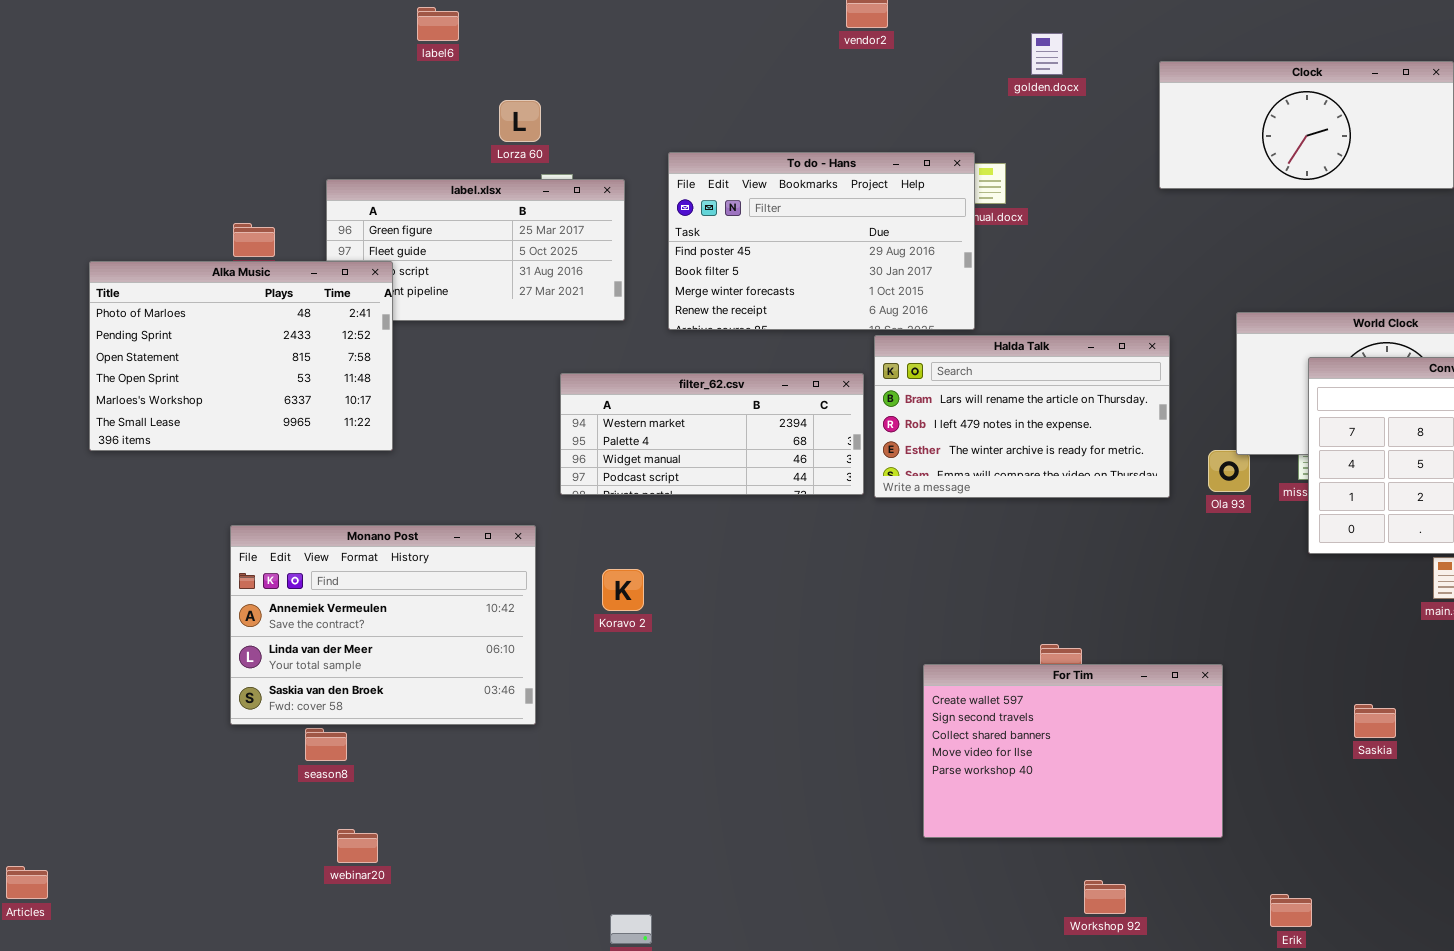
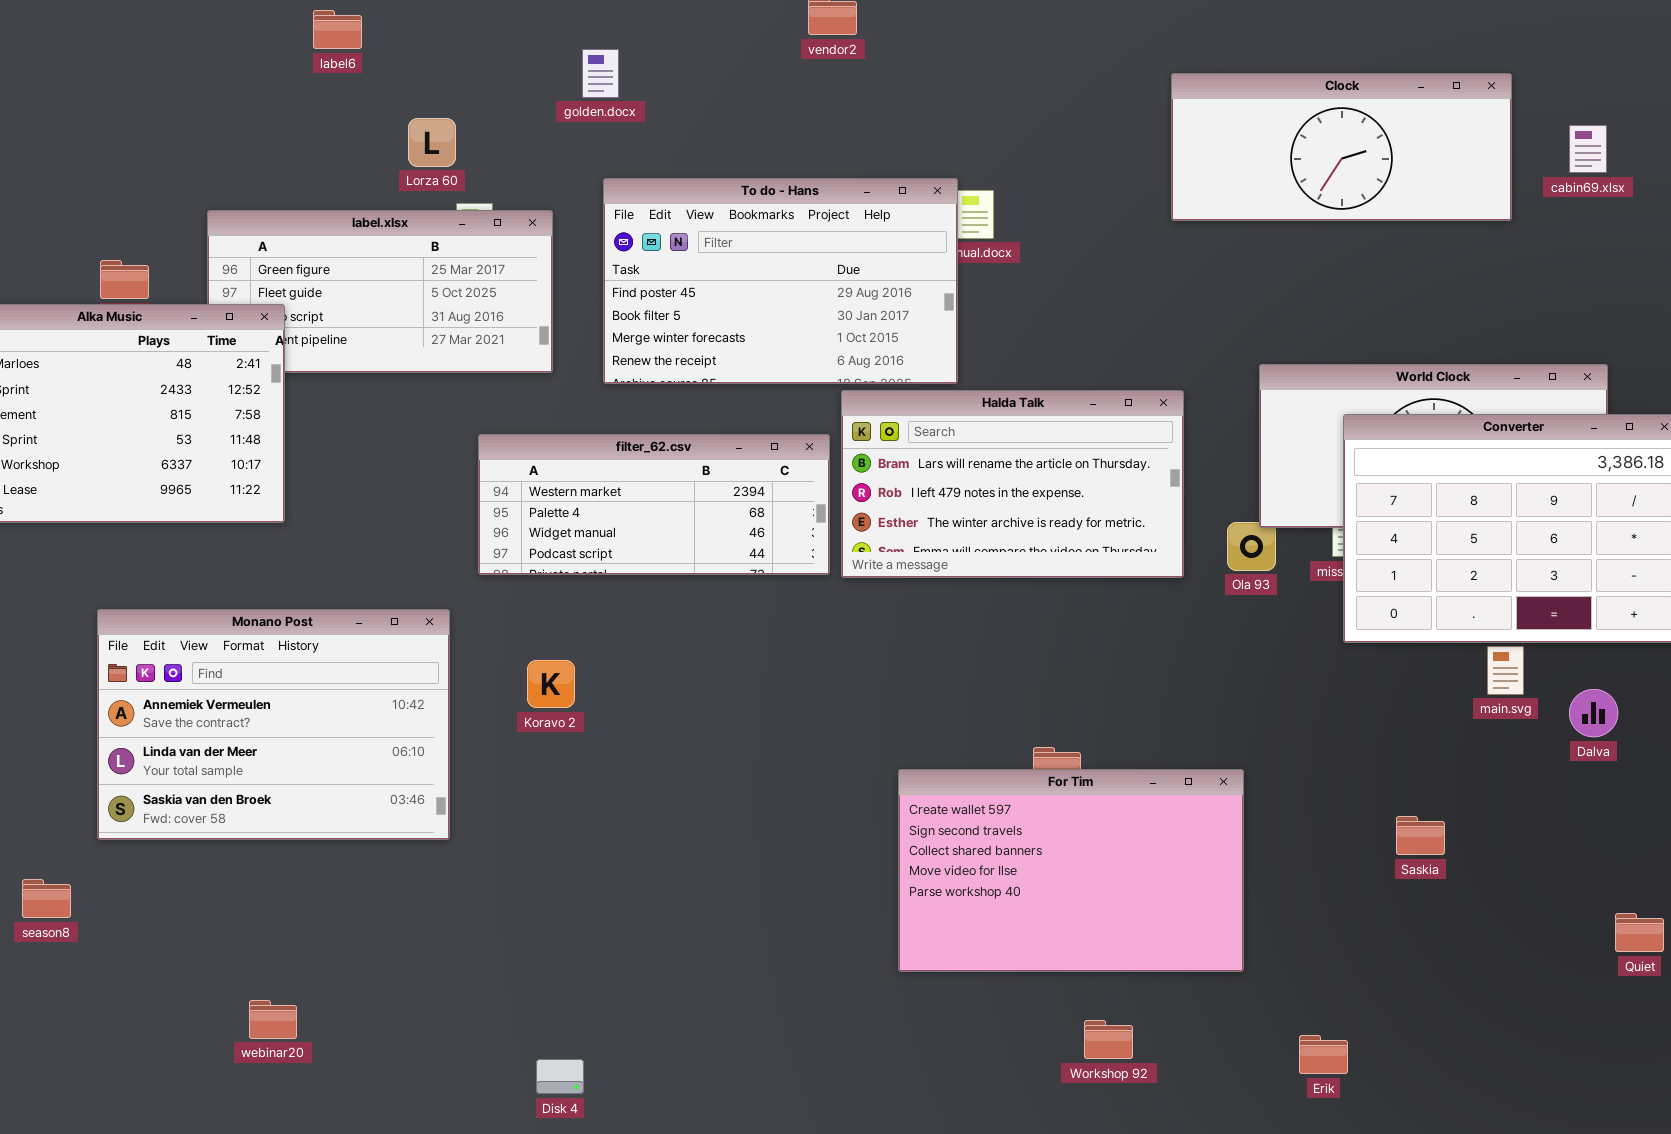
golden.docx: [1031,33,1063,75] -> [582,49,619,98], moved
season8: [305,728,347,761] -> [22,879,71,918], moved
webinar20: [337,829,378,863] -> [249,1000,297,1039], moved

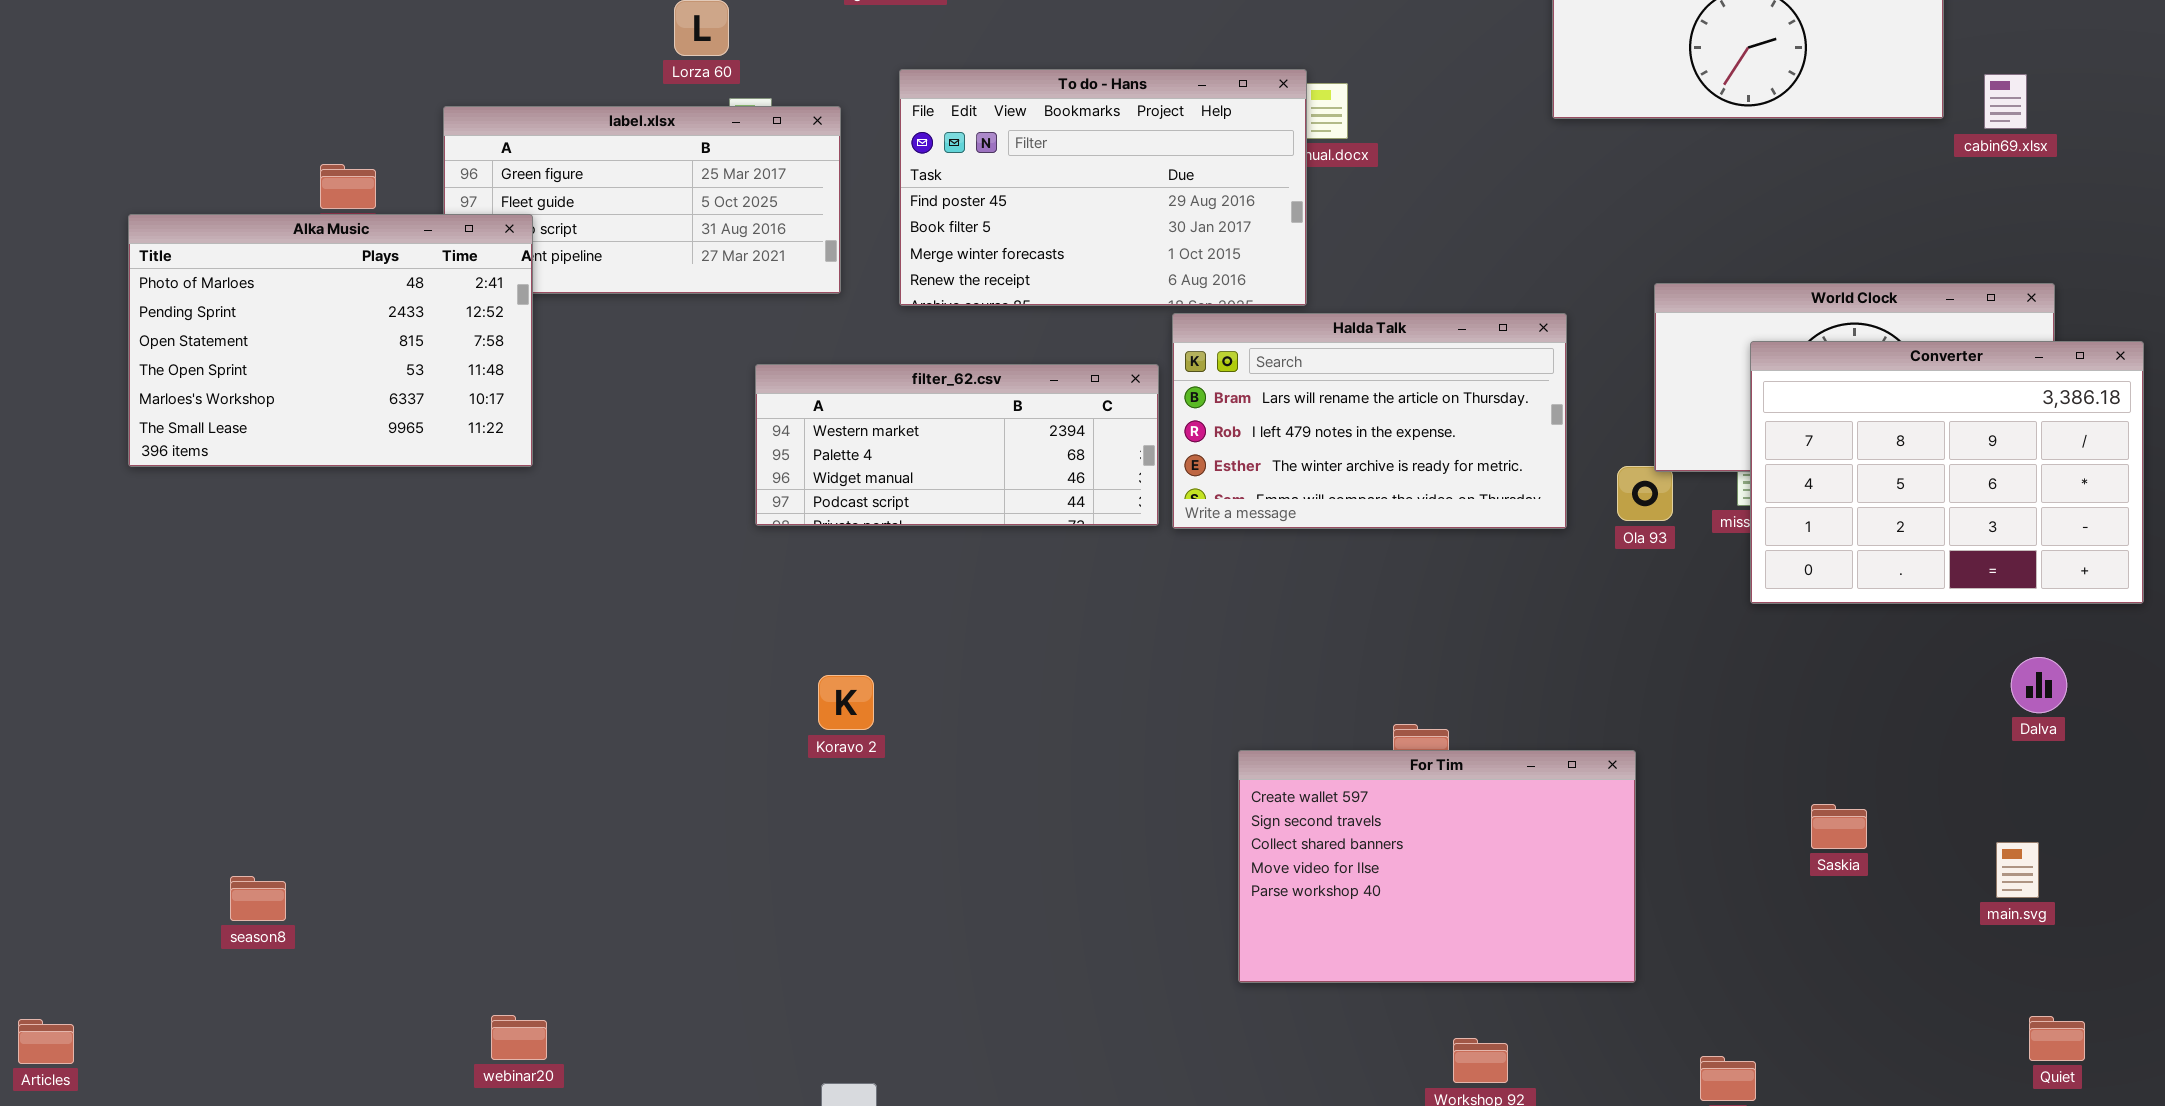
cabin69.xlsx: [1569,125,1607,173] -> [1984,74,2027,129], moved
Monano Post: [97,609,450,840] -> none, closed
main.svg: [1487,646,1524,695] -> [1996,842,2039,898], moved
Koravo 2: [527,660,575,708] -> [818,675,874,730], moved
Quiet: [1615,913,1664,952] -> [2029,1016,2085,1061], moved

